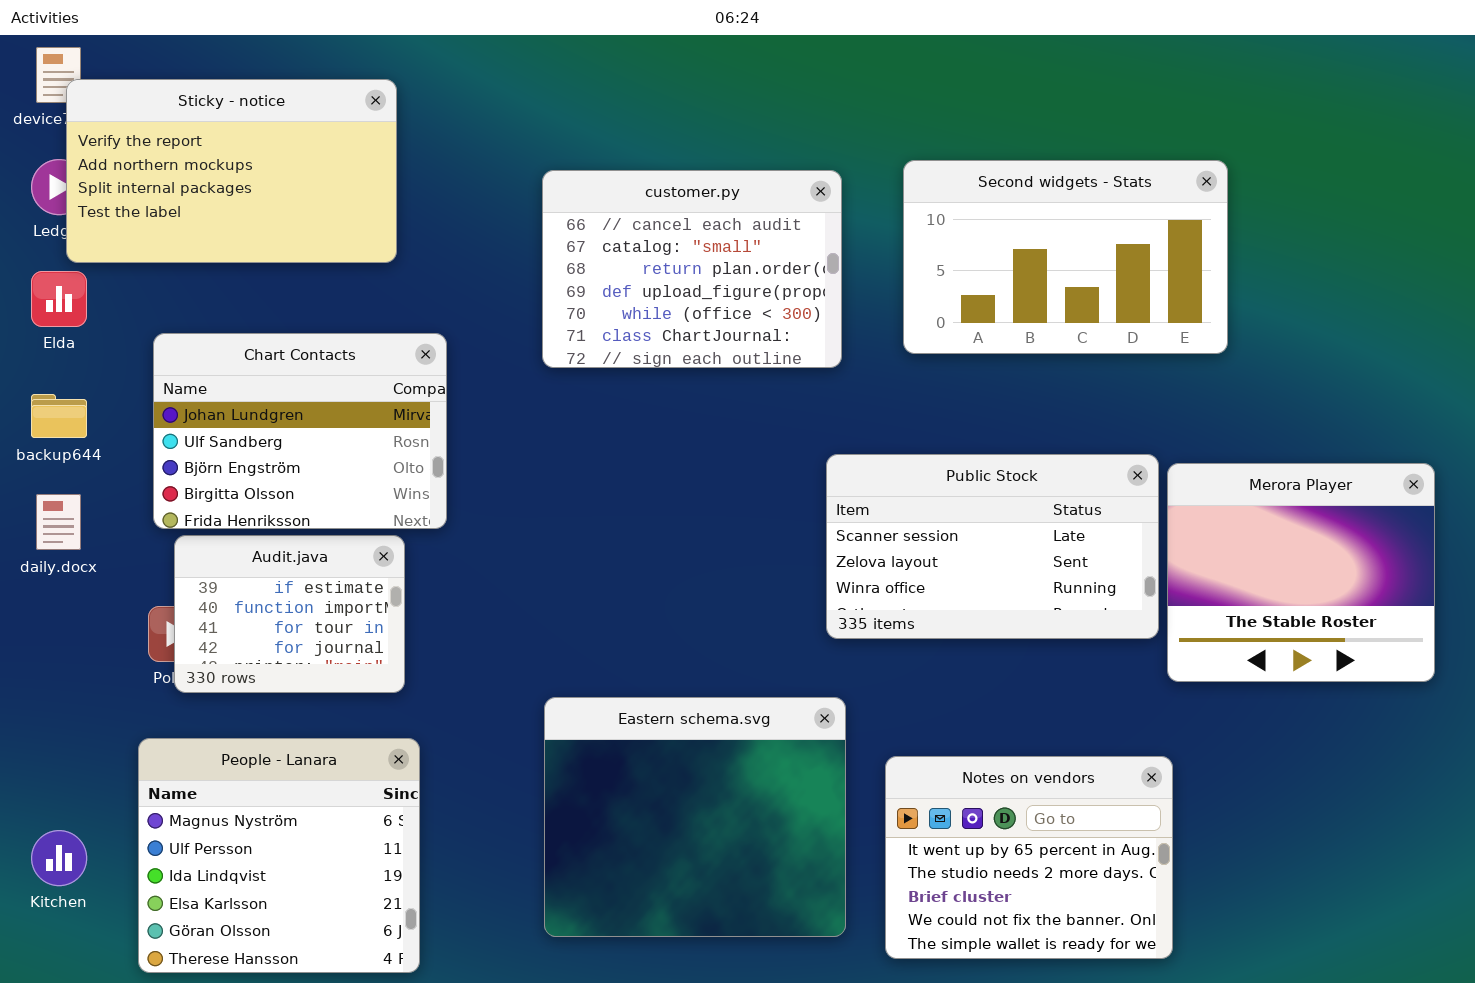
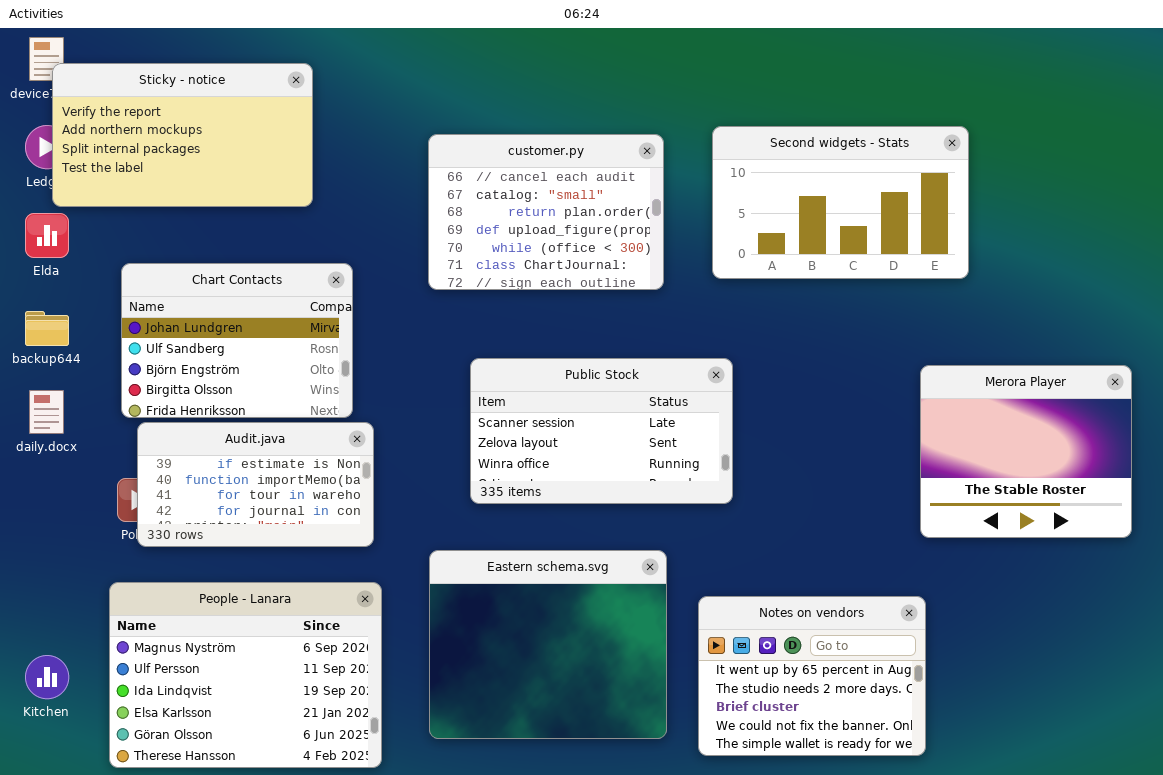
Public Stock: [826,454,1159,639] -> [470,358,733,504], moved
Audit.java: [174,535,405,693] -> [137,422,374,547], resized
People - Lanara: [138,738,420,973] -> [109,582,382,768], resized

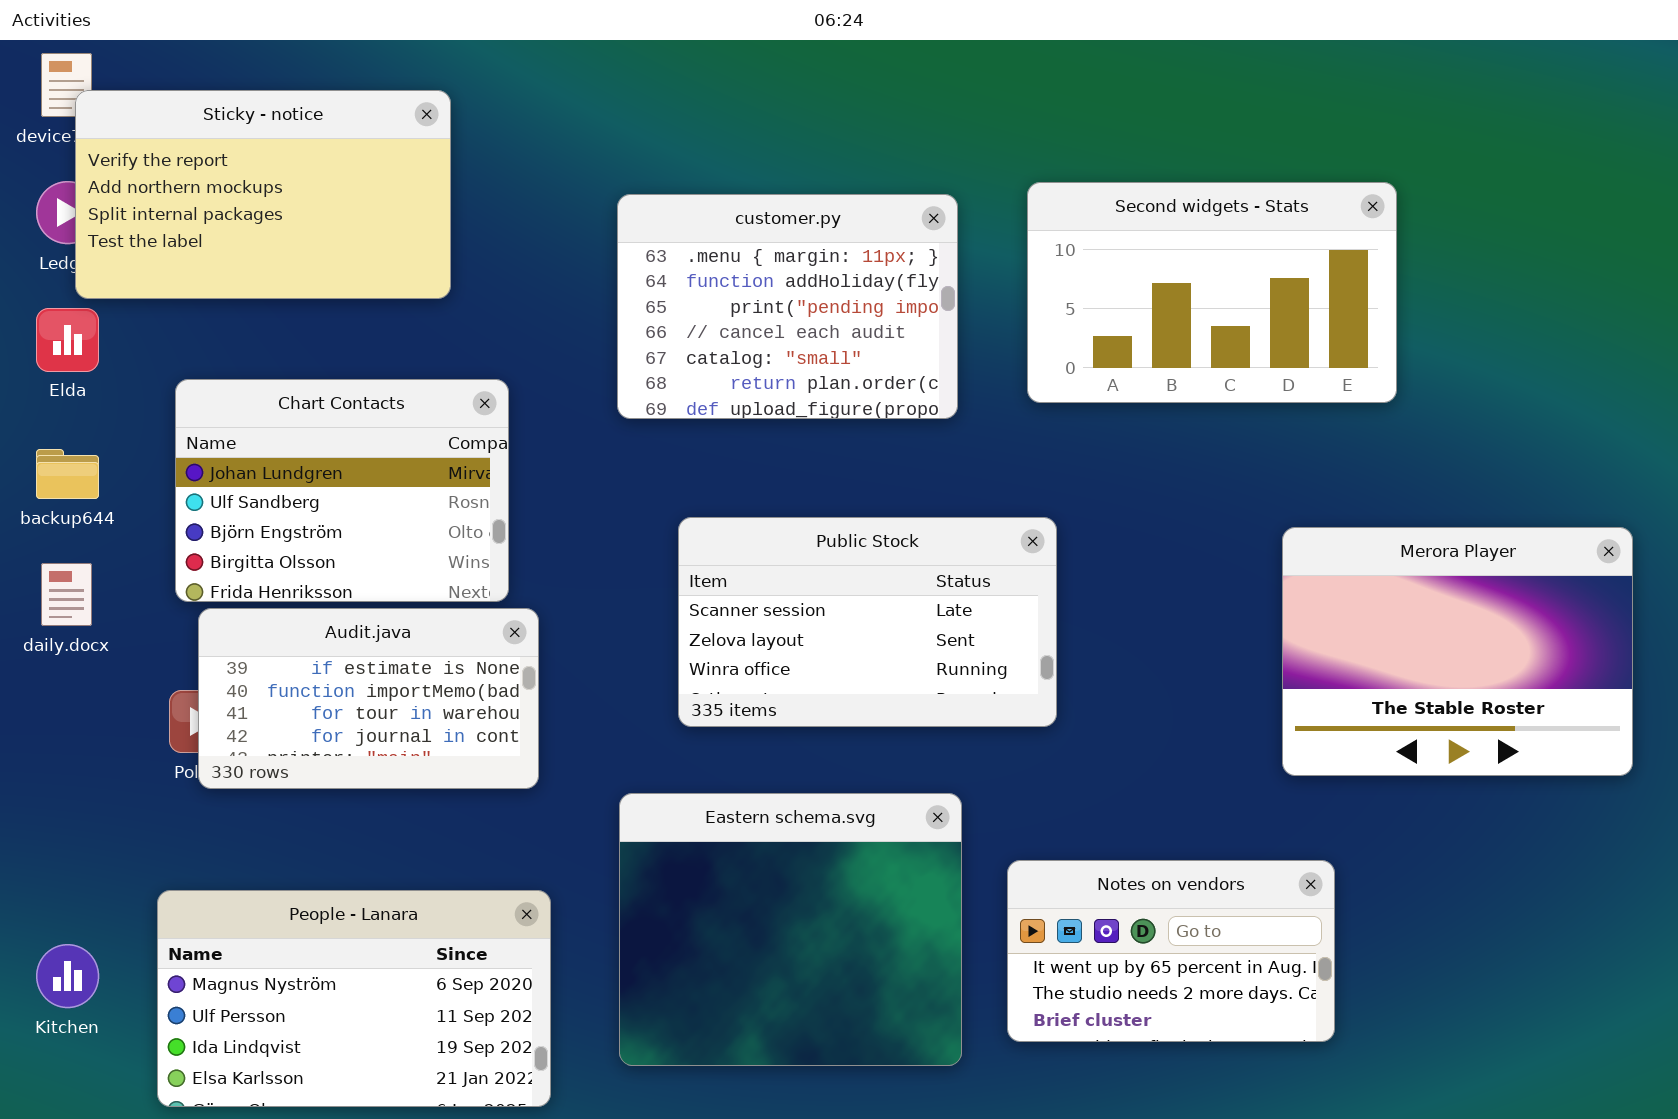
customer.py: [428,134,664,290] -> [617,194,958,419], scrolled up 3 rows
Merora Player: [920,365,1132,538] -> [1282,527,1633,776], resized
People - Lanara: [109,582,382,768] -> [157,890,551,1107], resized
Notes on vendors: [698,596,926,756] -> [1007,860,1335,1042], resized

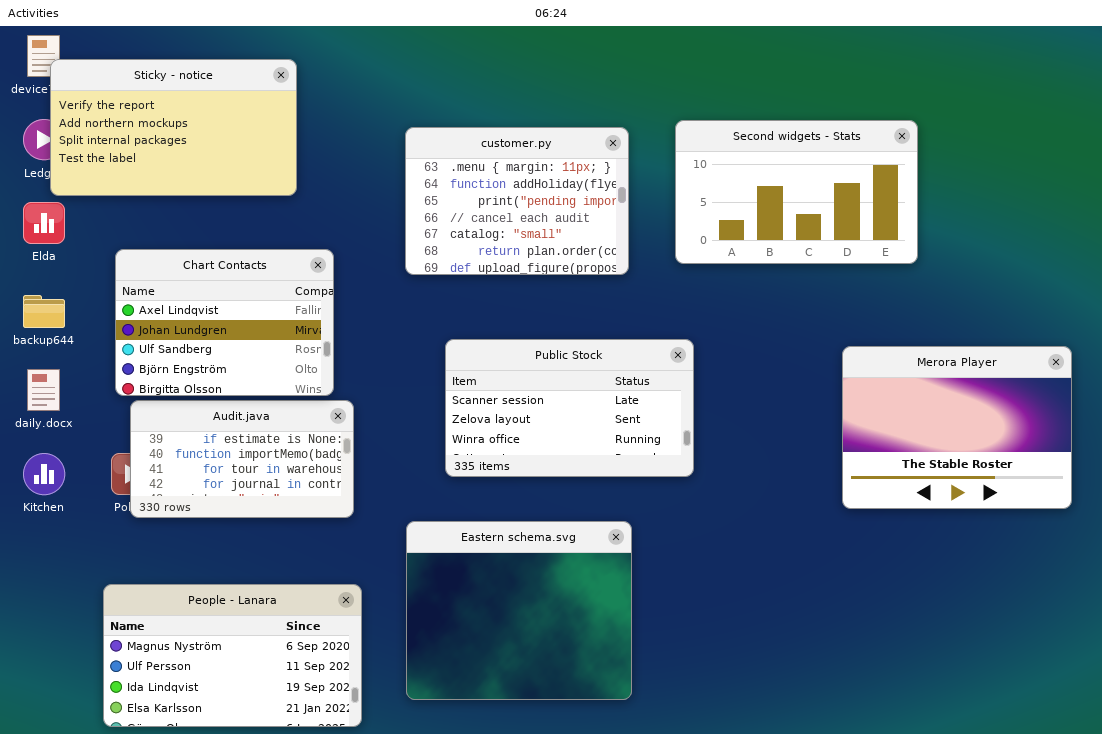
Chart Contacts: [175,379,509,602] -> [115,249,334,396], scrolled up 1 row
Notes on vendors: [1007,860,1335,1042] -> none, closed
Kitchen: [36,944,99,1008] -> [23,453,65,495], moved

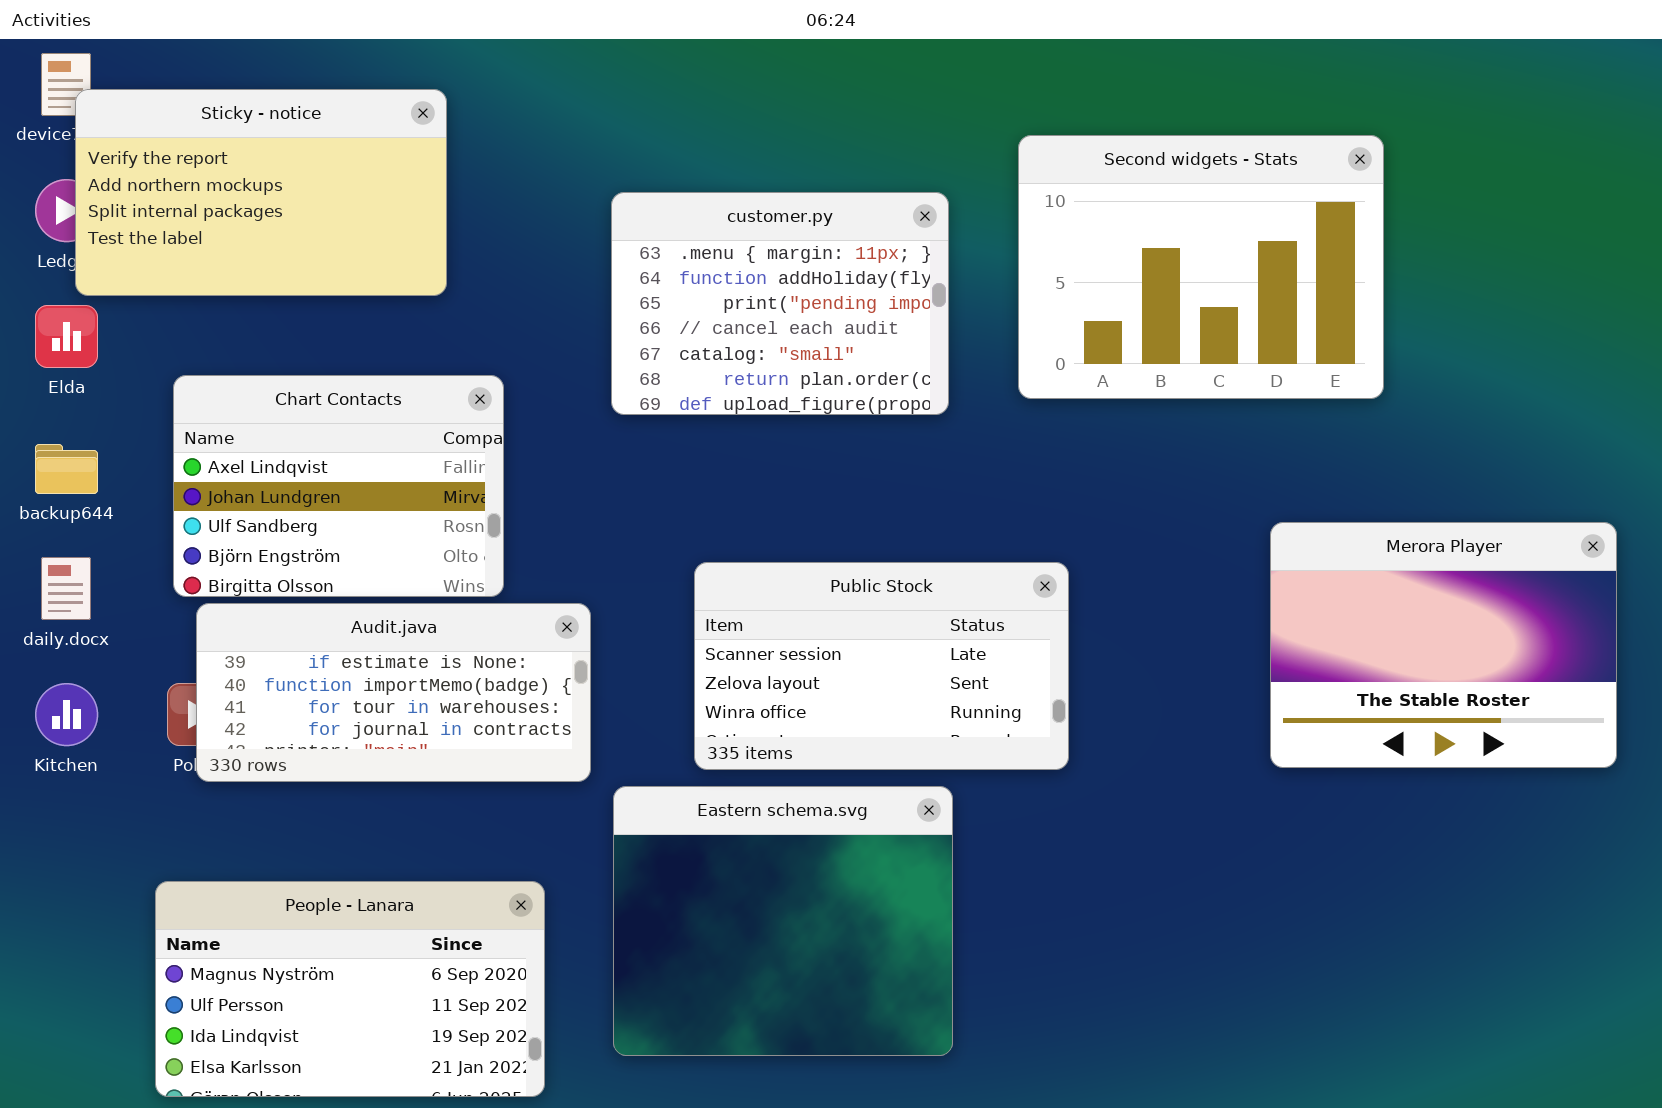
Second widgets - Stats: [675,120,918,264] -> [1018,135,1384,399], resized
Public Stock: [445,339,694,477] -> [694,562,1069,770], moved
Audit.java: [130,400,354,518] -> [196,603,591,782], resized

